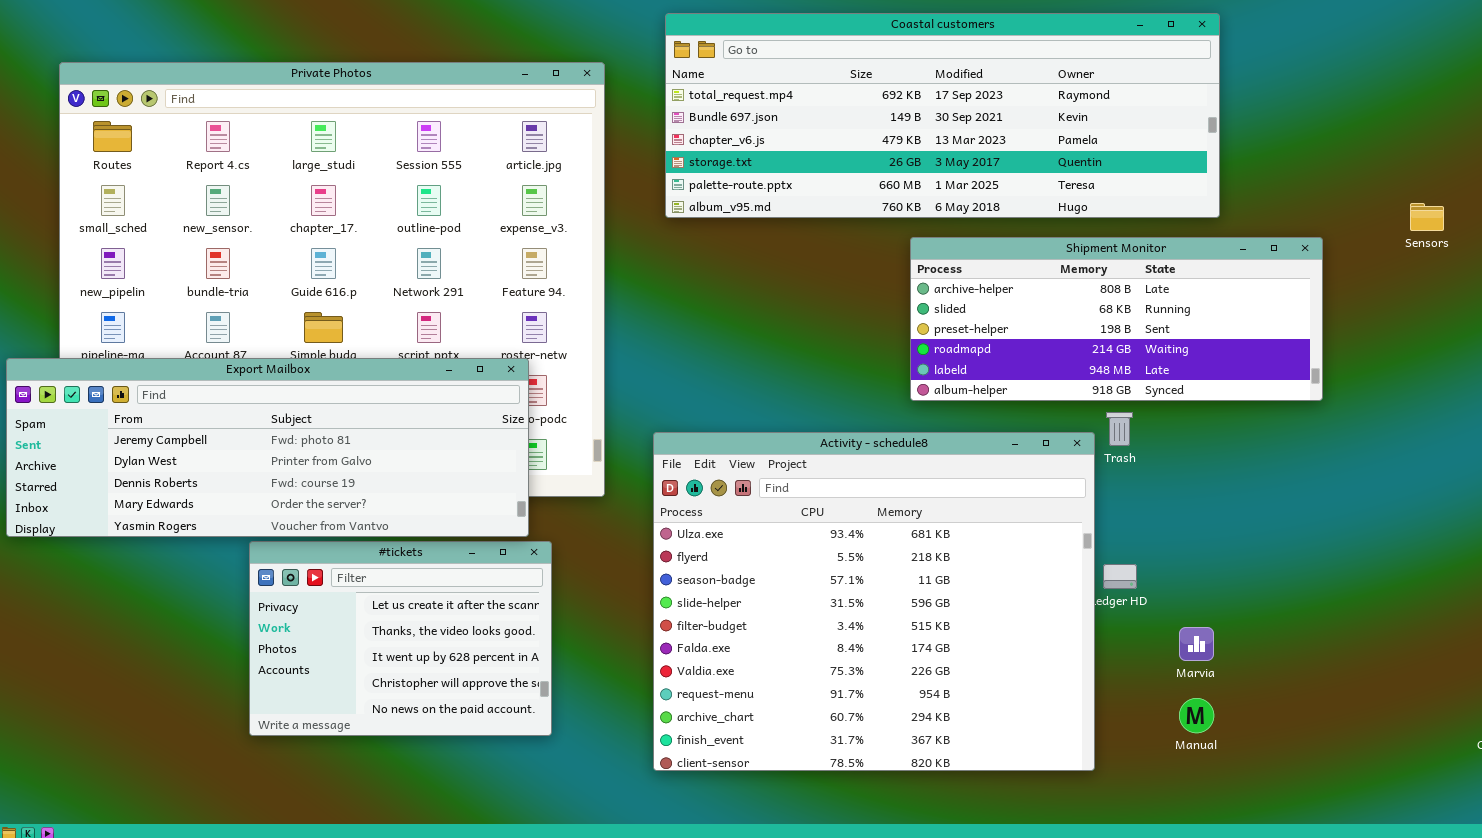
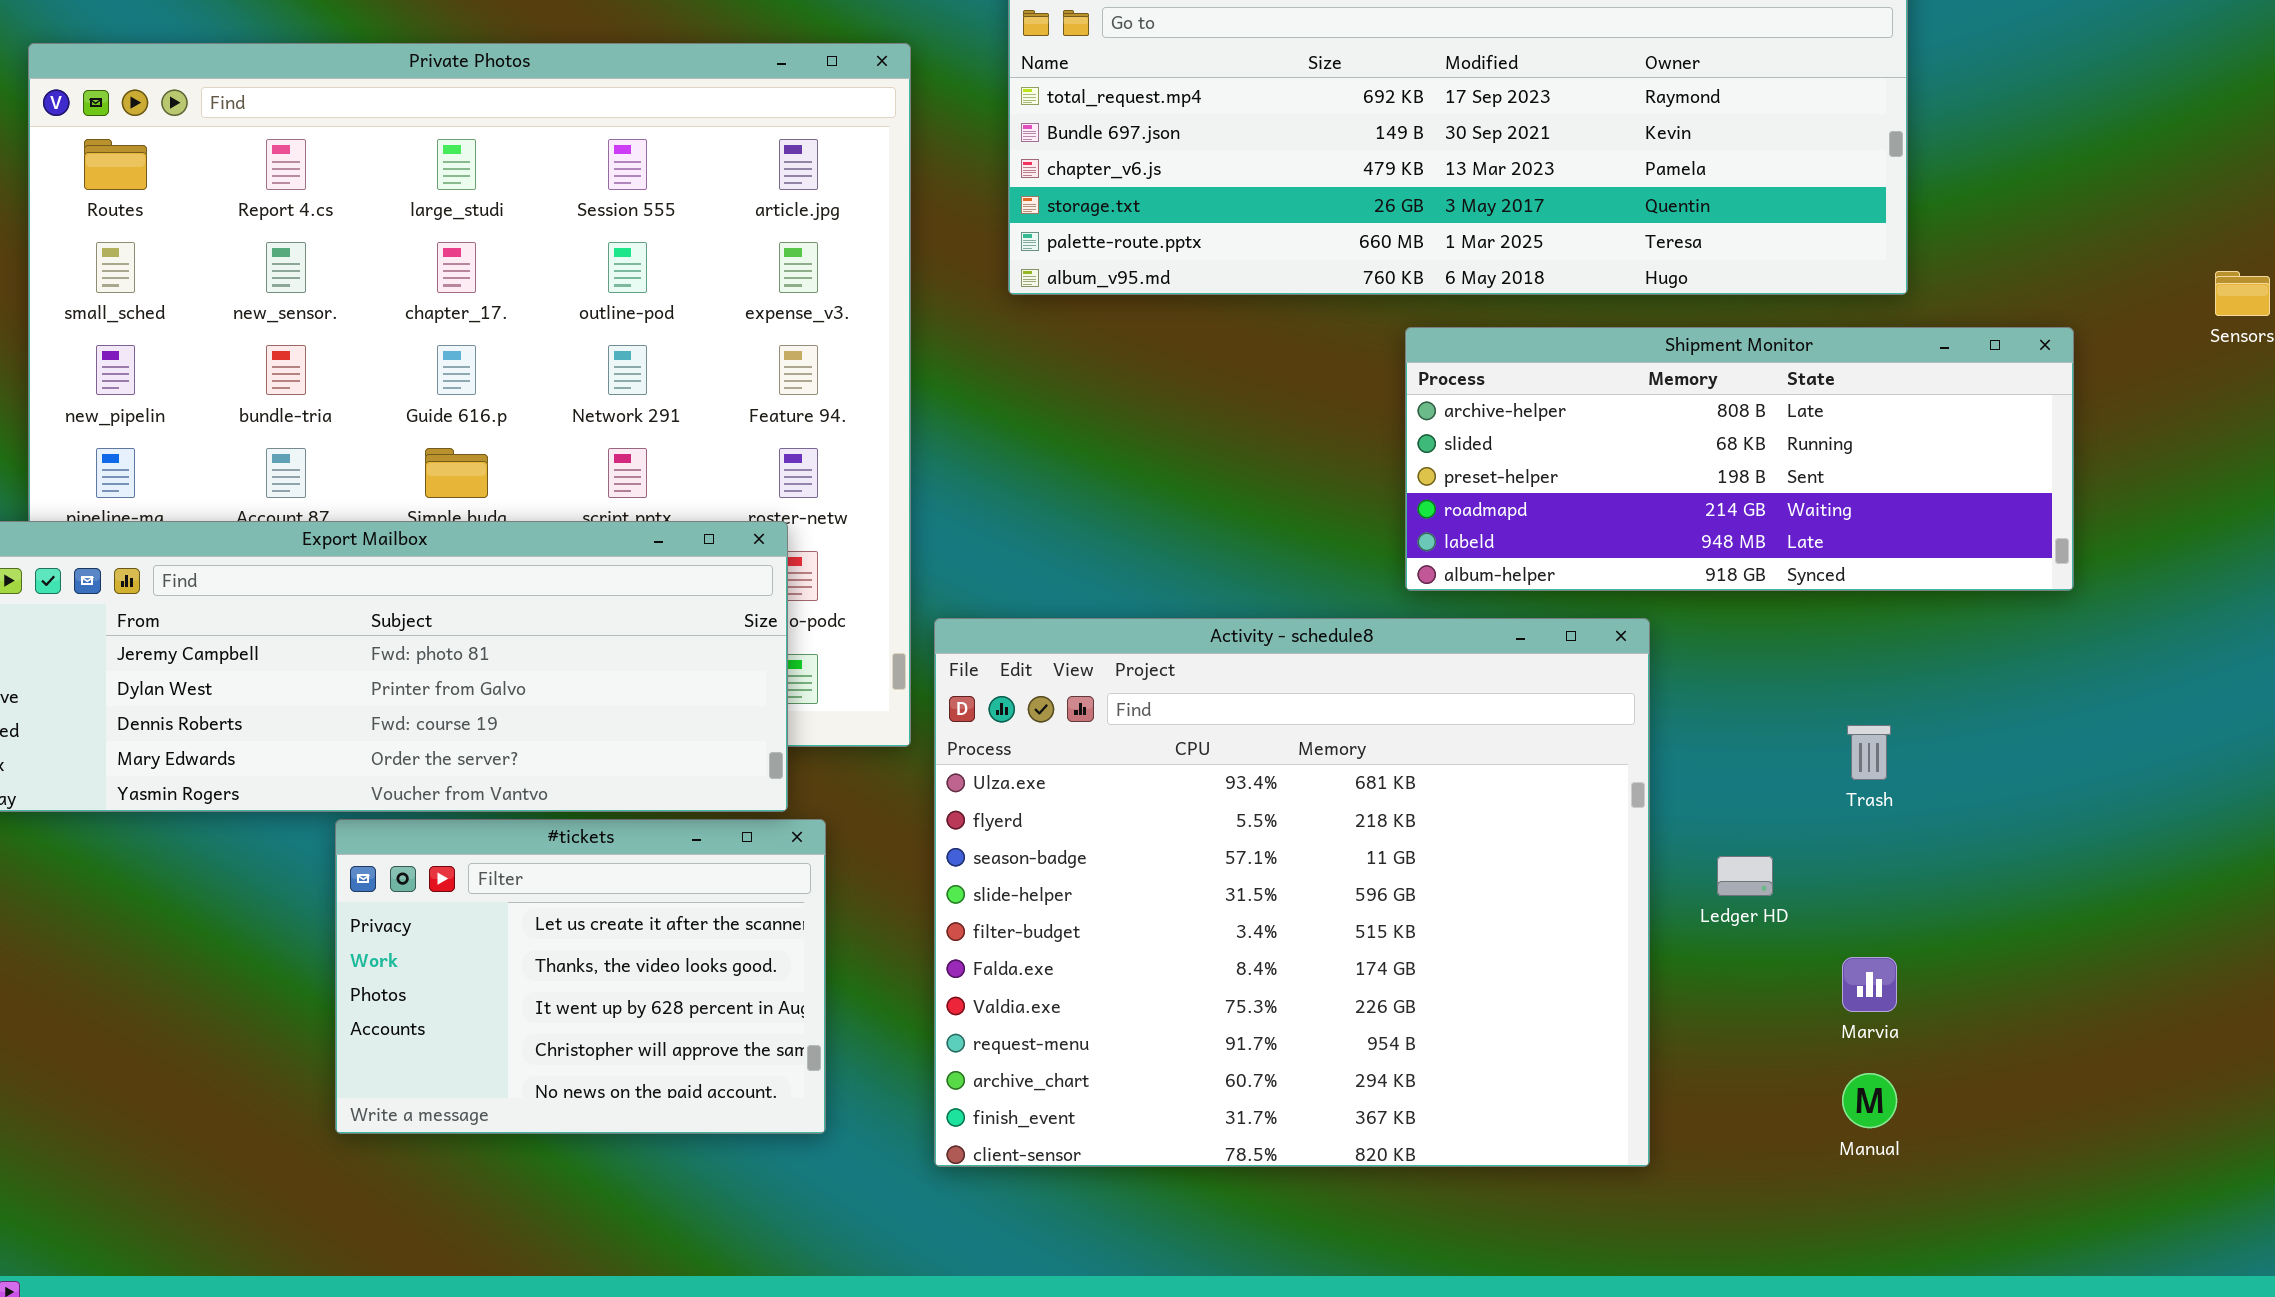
Trash: [1106,412,1133,446] -> [1847,725,1891,780], moved
Activity - schedule8: [653,432,1095,771] -> [934,618,1650,1167], moved

